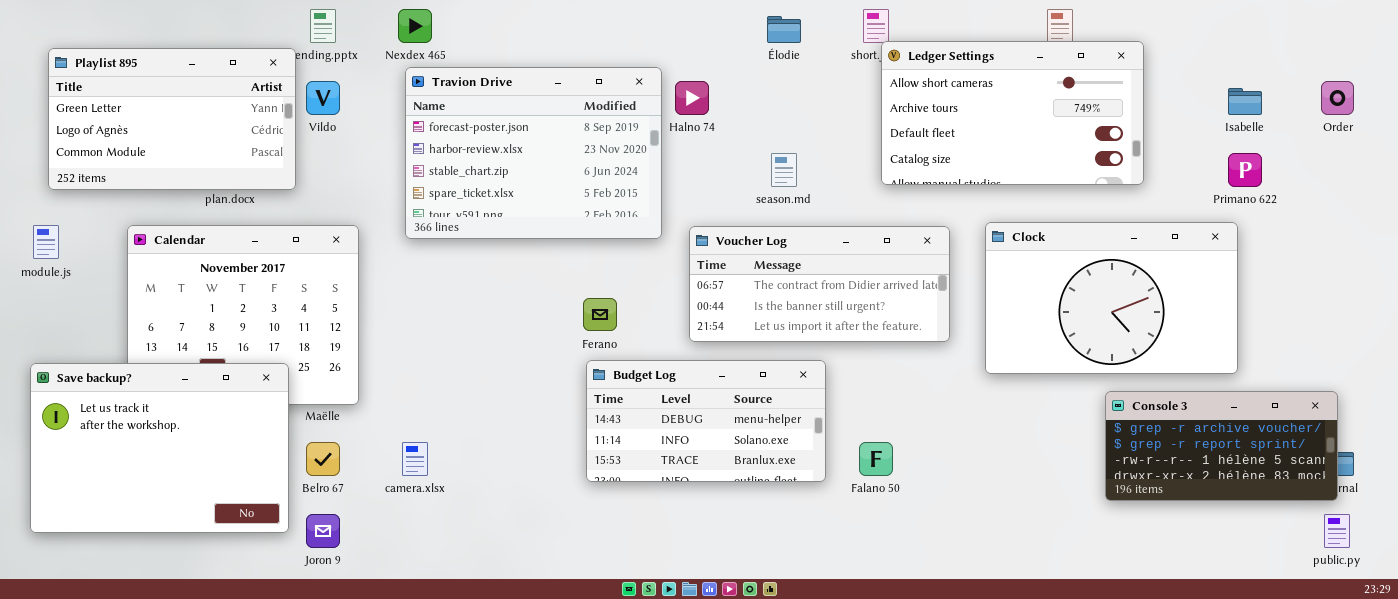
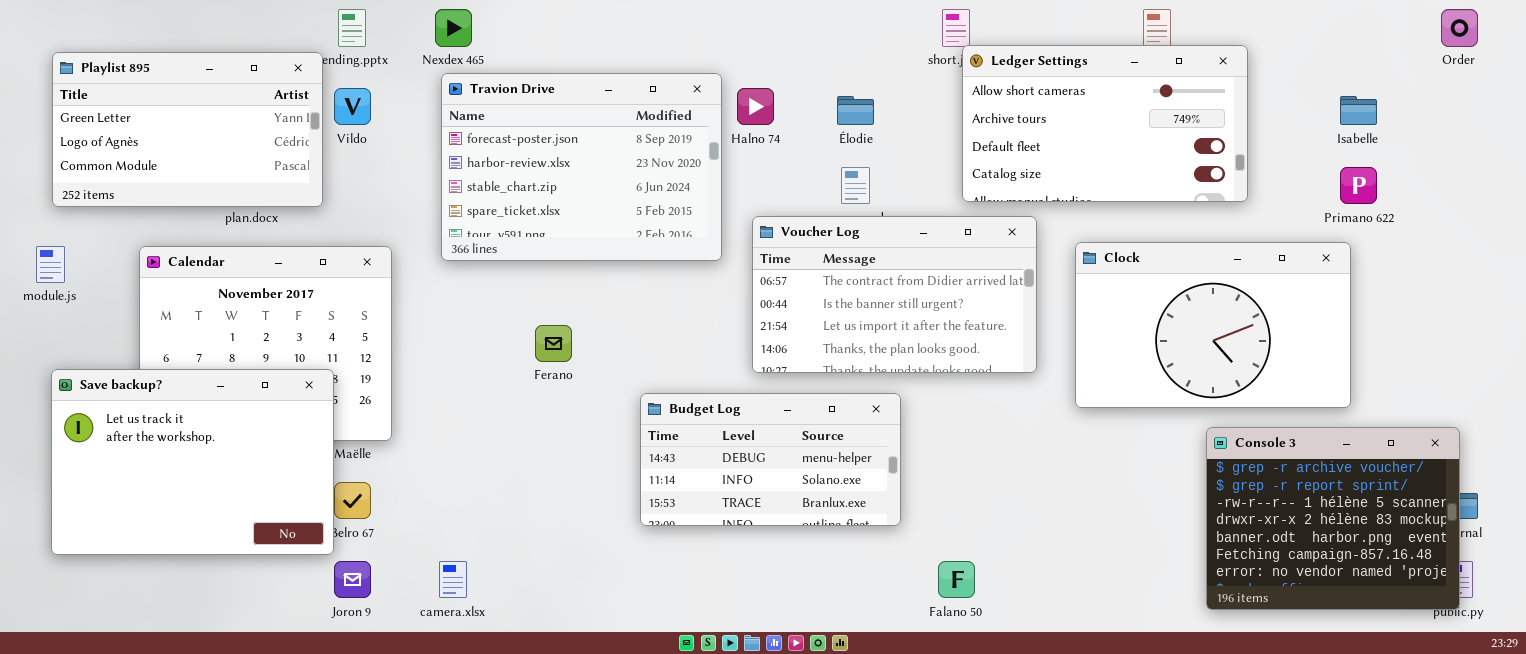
Élodie: [767,16,801,43] -> [837,96,874,125], moved
Order: [1321,81,1354,115] -> [1441,9,1478,47], moved
Voucher Log: [689,226,950,342] -> [752,216,1037,373], resized
Ferano: [583,298,617,331] -> [535,325,572,362], moved
Save backup?: [30,363,289,533] -> [51,369,334,555], moved
Console 3: [1105,391,1338,501] -> [1206,427,1460,610], resized
camera.xlsx: [402,442,428,476] -> [439,561,467,598], moved
Falano 50: [859,442,893,476] -> [938,561,975,598], moved

